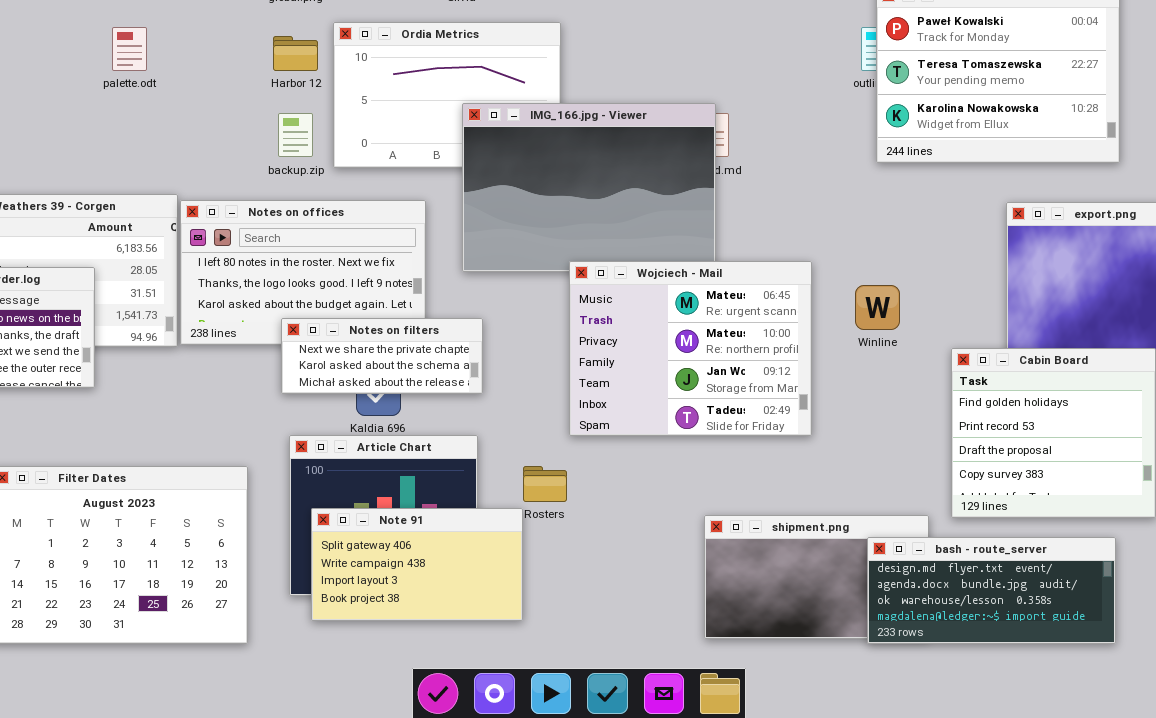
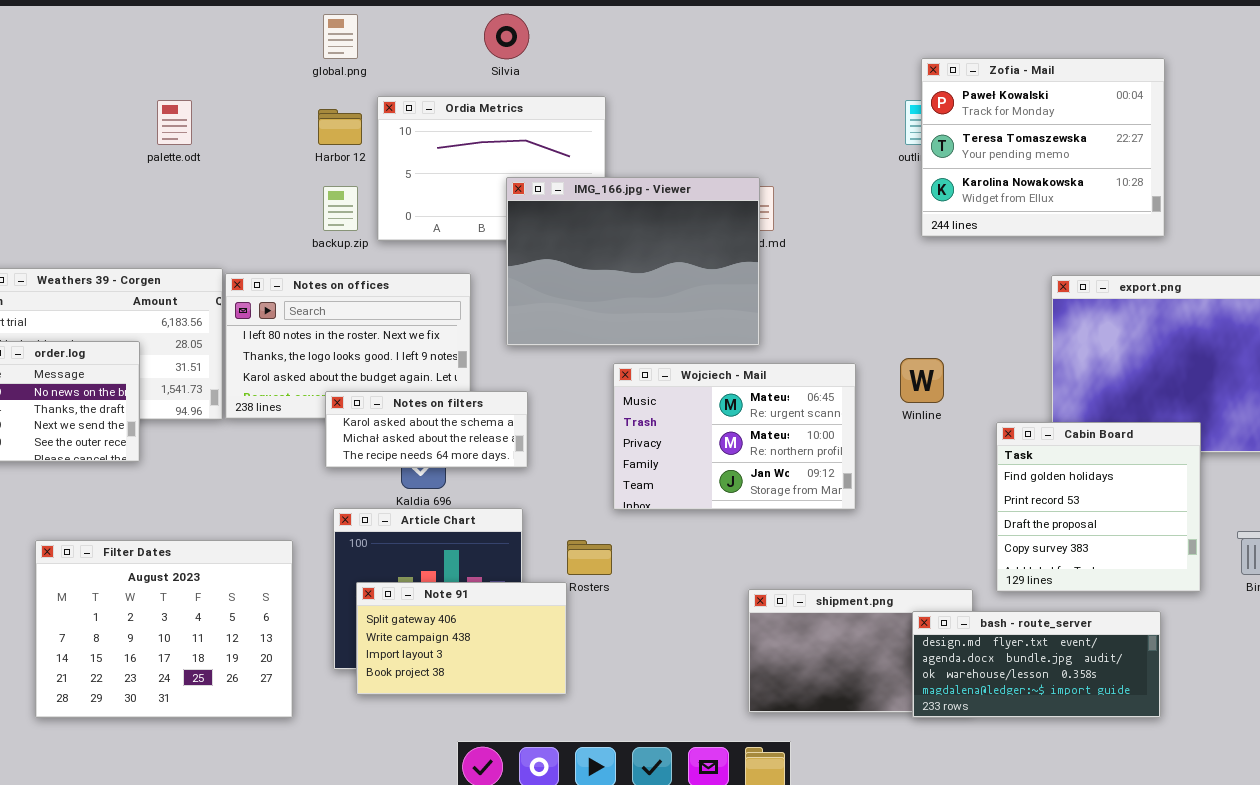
Wojciech - Mail: [569,261,812,436] -> [613,363,856,510], resized
Notes on filters: [281,318,483,394] -> [325,391,528,468], scrolled down 1 row

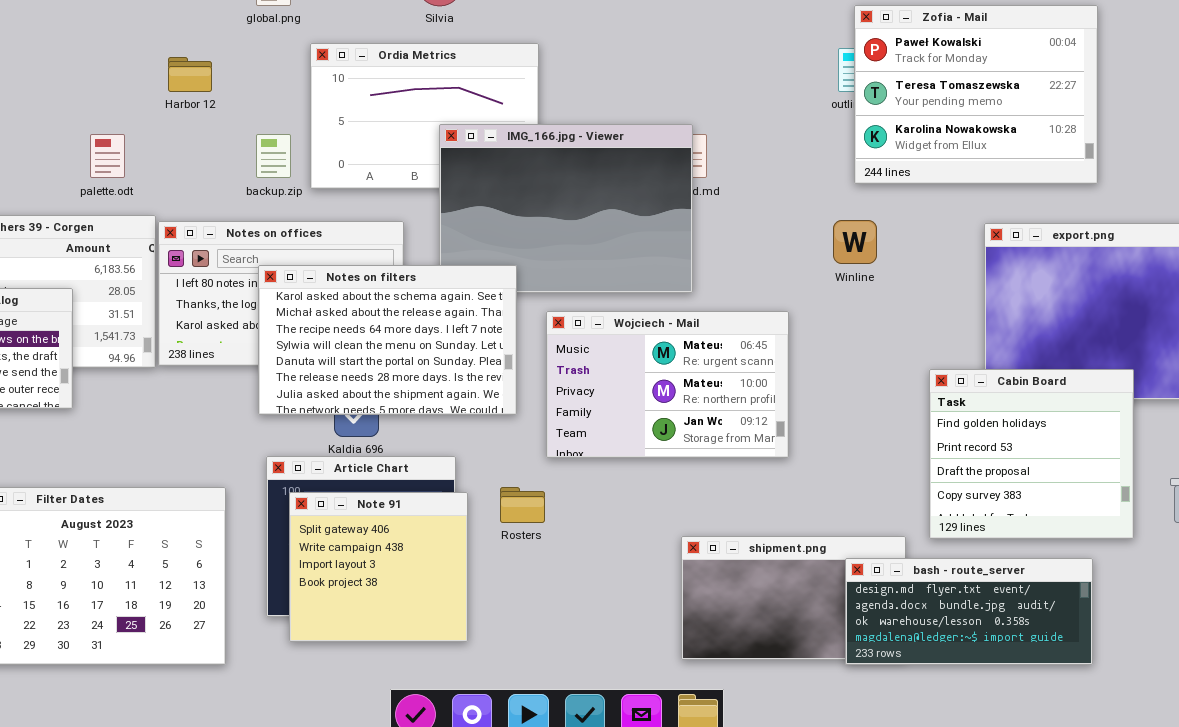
palette.odt: [157,100,192,145] -> [90,134,125,178], moved
Harbor 12: [318,109,362,145] -> [168,57,212,92], moved
Winline: [900,358,944,403] -> [833,220,877,264], moved
Notes on filters: [325,391,528,468] -> [258,265,517,415], resized
Note 91: [356,582,567,695] -> [289,492,468,642], resized

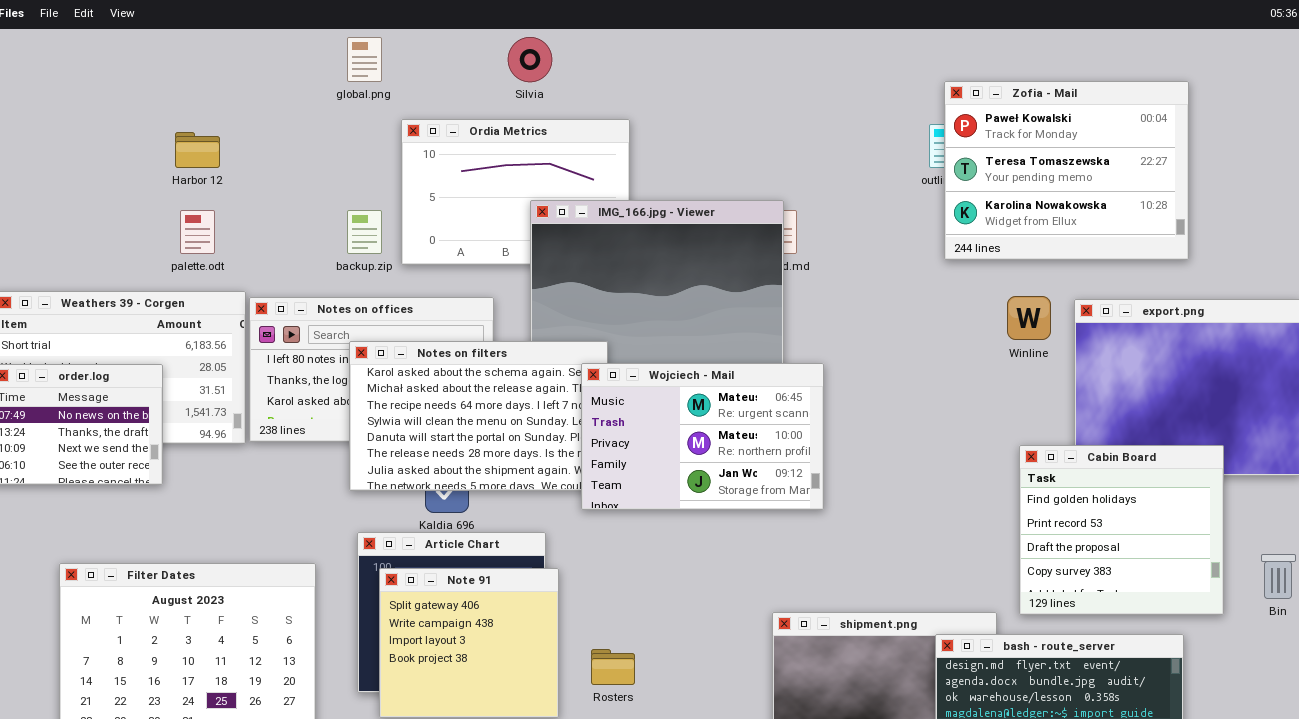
Harbor 12: [168,57,212,92] -> [175,132,220,168], moved
Winline: [833,220,877,264] -> [1007,296,1051,340], moved
Wojciech - Mail: [546,311,789,458] -> [581,363,824,510], moved
Rosters: [500,487,545,523] -> [591,649,635,685], moved

